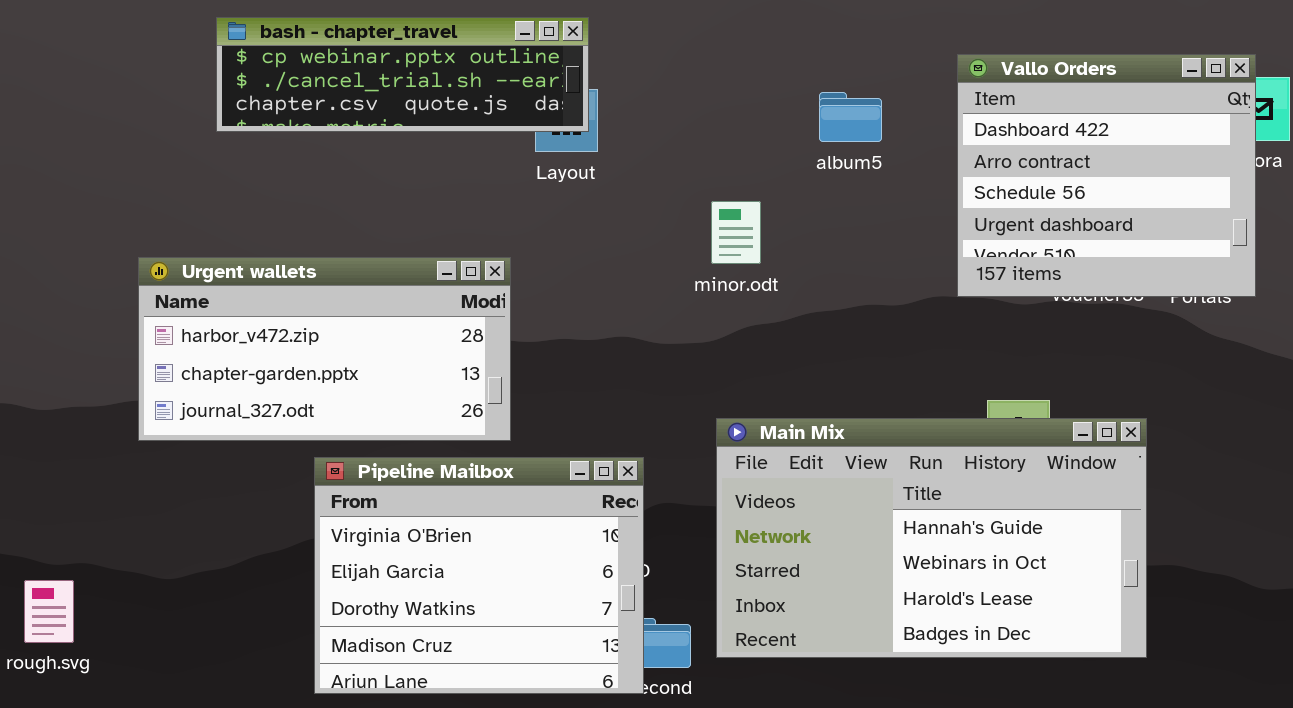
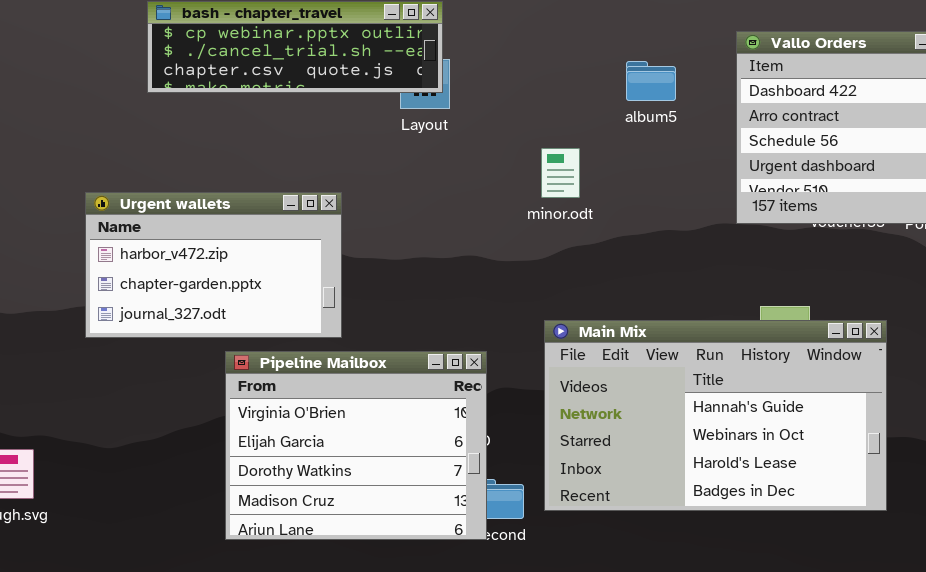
Urgent wallets: [138,257,511,441] -> [85,192,342,338], resized

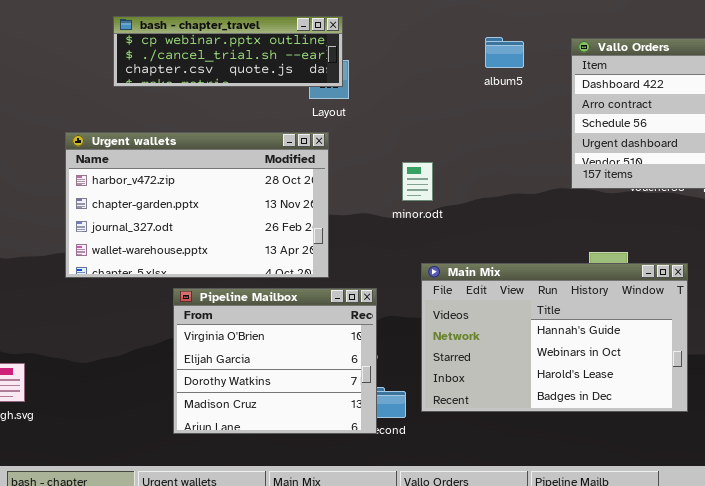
album5: [626,61,676,101] -> [485,37,524,68], moved
minor.odt: [541,148,580,198] -> [402,162,433,201], moved
Urgent wallets: [85,192,342,338] -> [65,132,329,278], resized

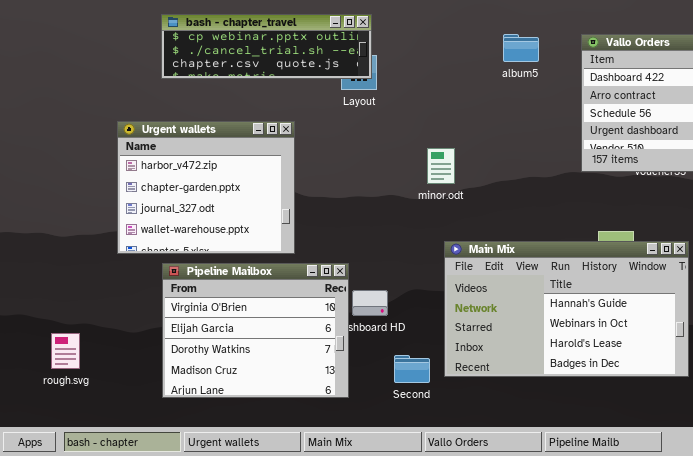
Urgent wallets: [65,132,329,278] -> [117,121,295,254], resized
Pipeline Mailbox: [173,288,377,434] -> [162,263,349,398], moved

